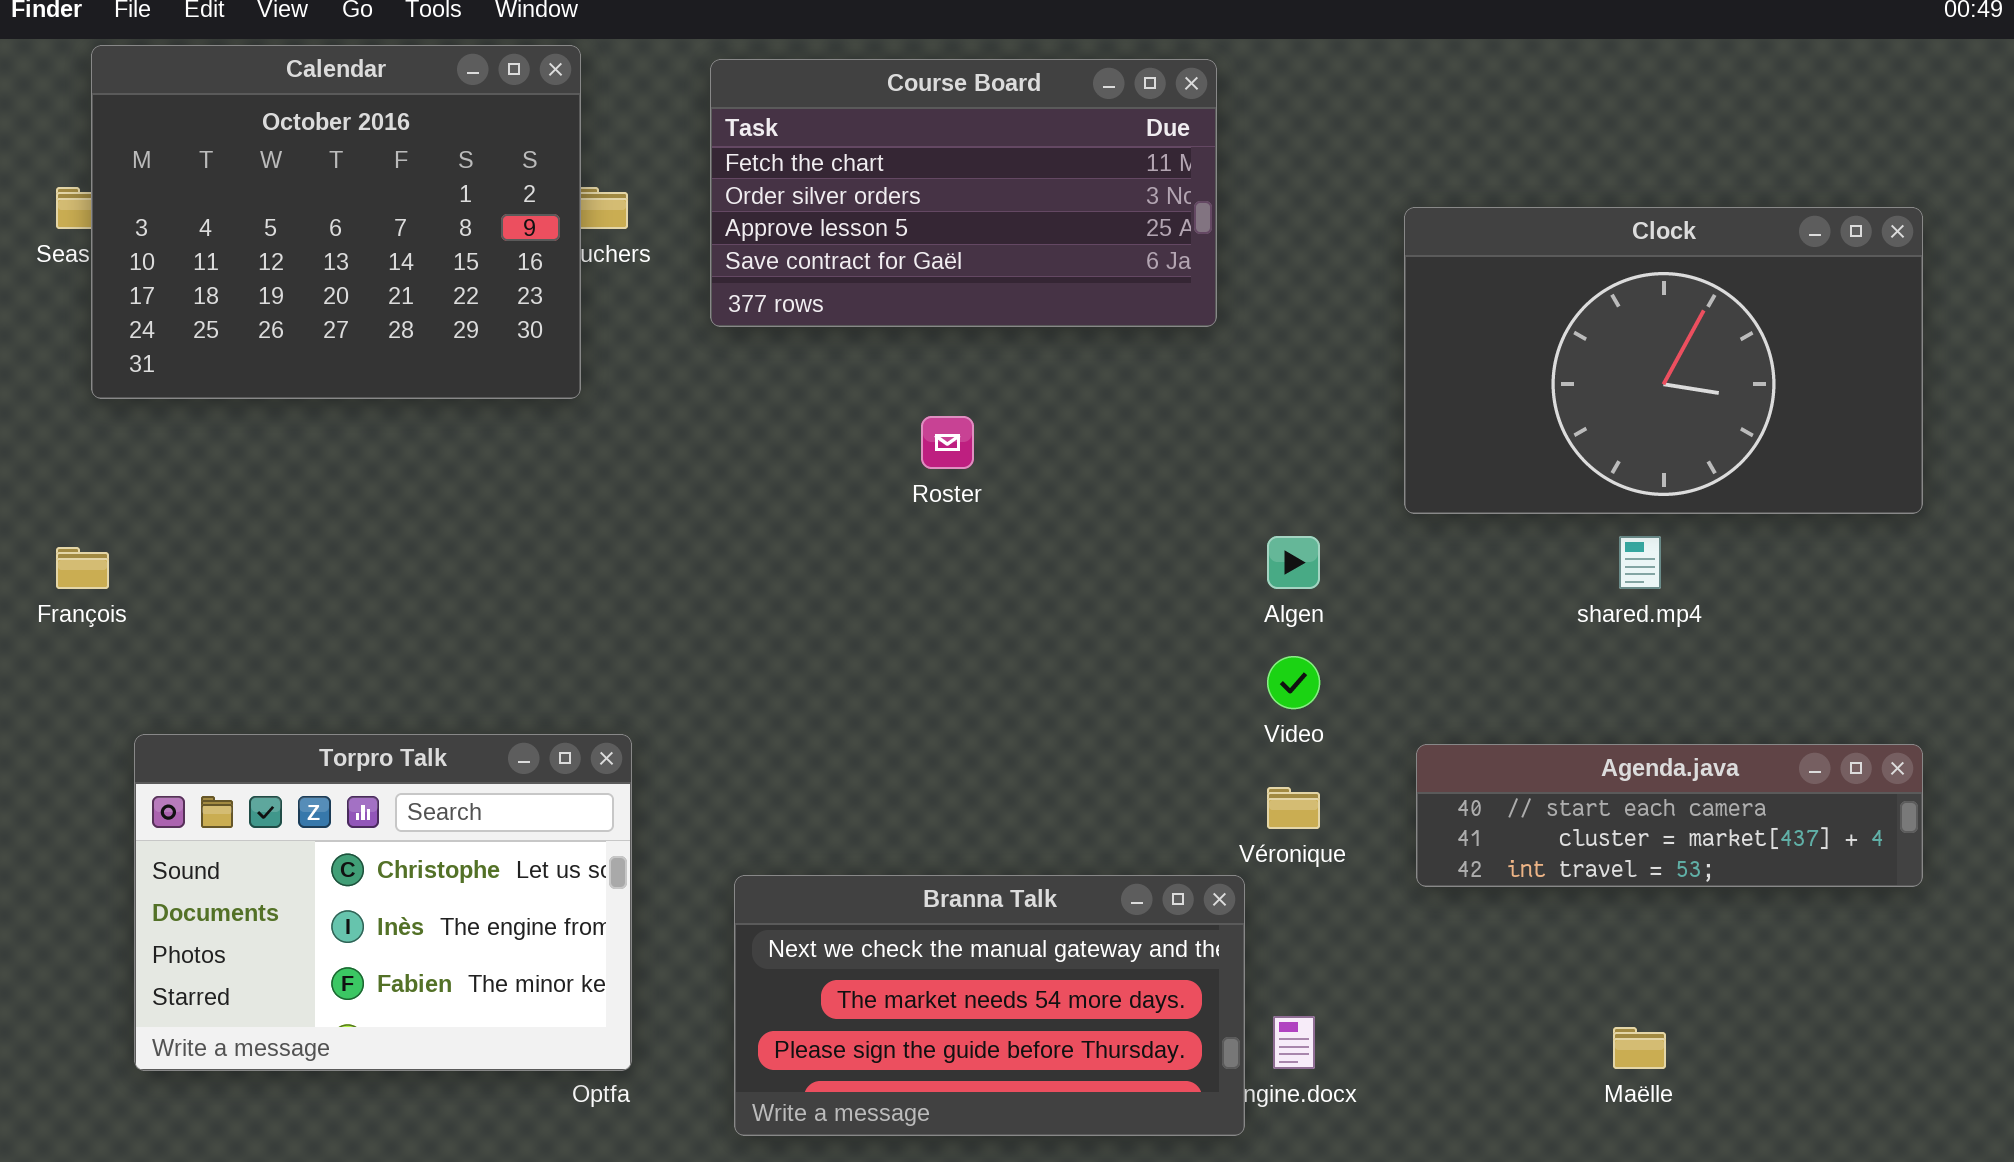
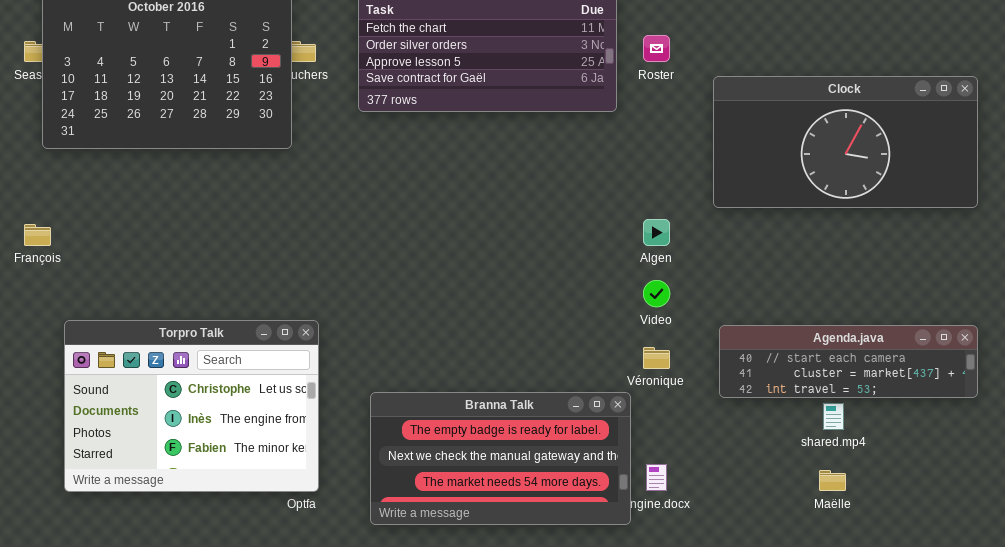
Clock: [1404,207,1923,514] -> [713,76,978,208], resized
Roster: [921,416,974,469] -> [643,35,670,62], moved
shared.mp4: [1619,536,1661,589] -> [823,403,844,430], moved
Branna Talk: [734,875,1245,1136] -> [370,392,631,525], scrolled up 1 row

